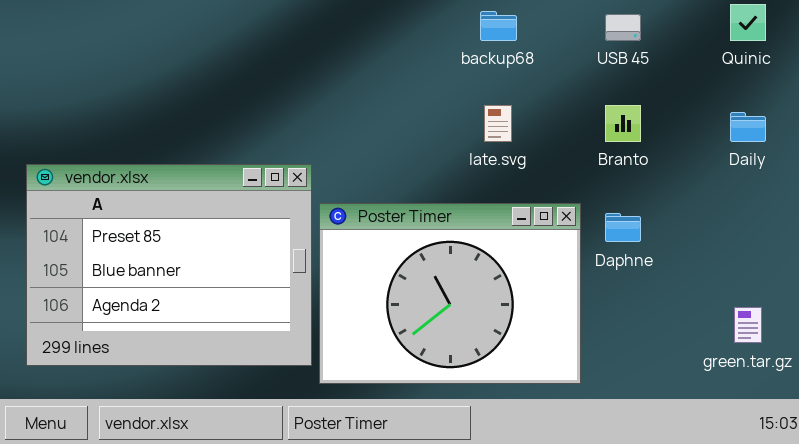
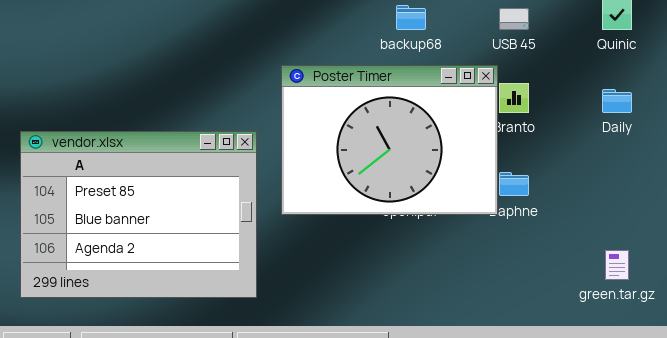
Poster Timer: [319,203,581,384] -> [281,65,498,215], moved

